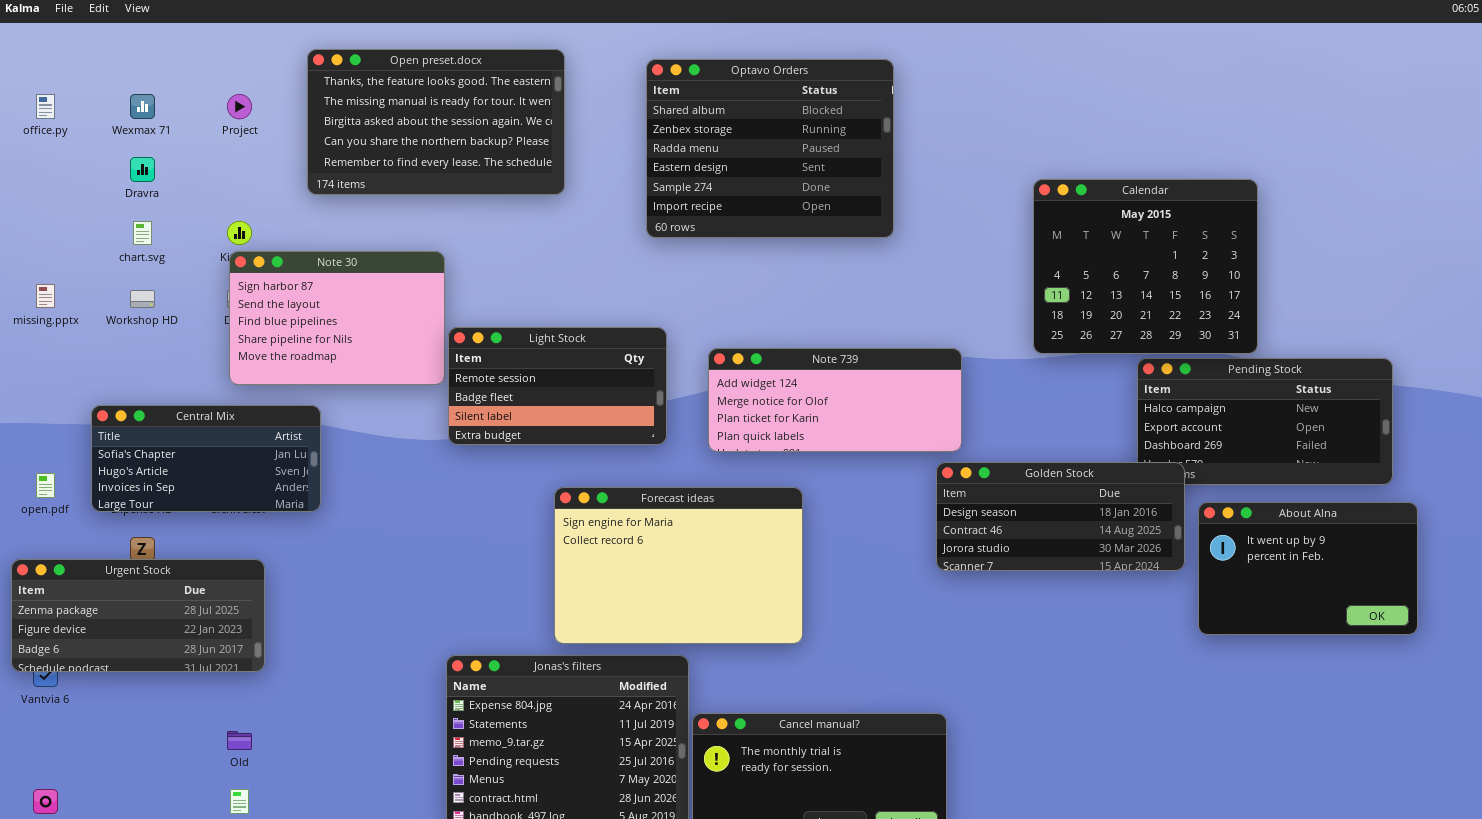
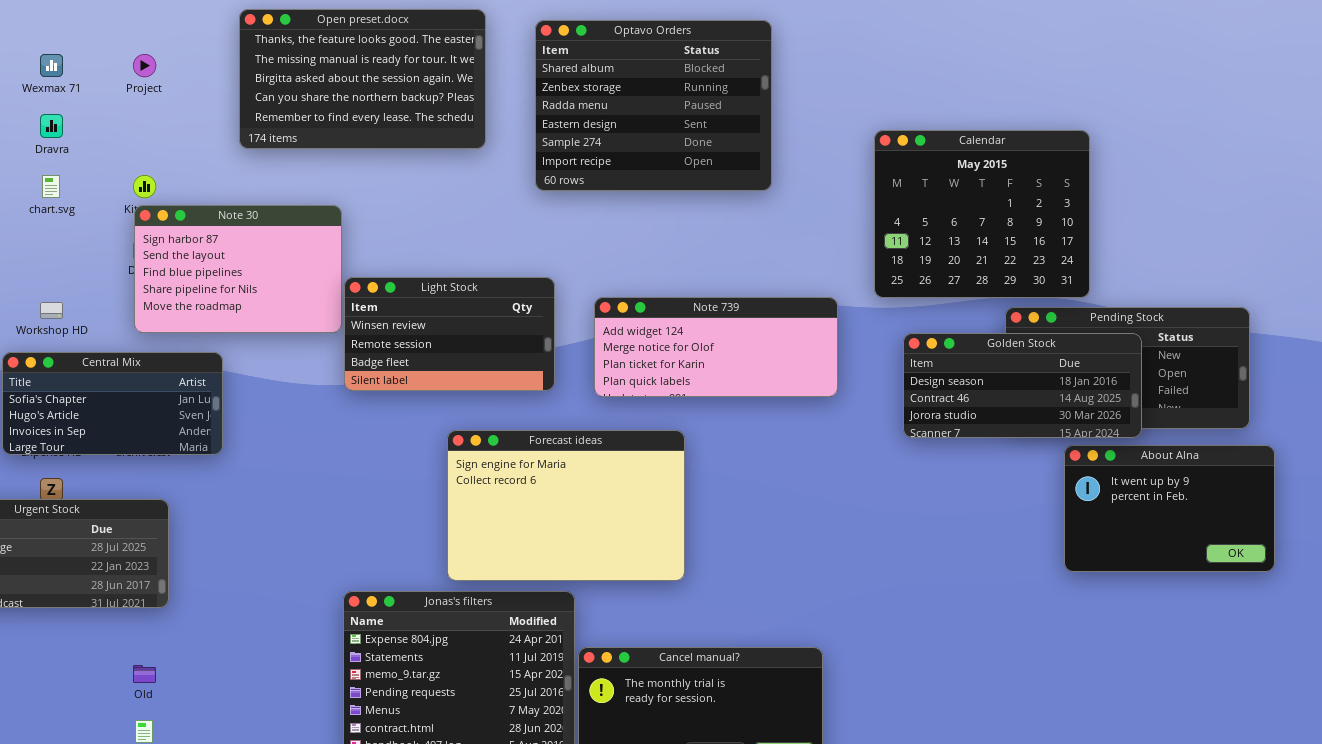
Open preset.docx: [307,49,565,195] -> [239,9,486,149], moved
Calendar: [1033,179,1258,354] -> [874,130,1090,298], moved
Workshop HD: [130,290,155,308] -> [40,302,63,319], moved
Light Stock: [448,327,667,445] -> [344,277,555,391], scrolled up 1 row
Golden Stock: [936,462,1185,571] -> [903,333,1142,438], moved

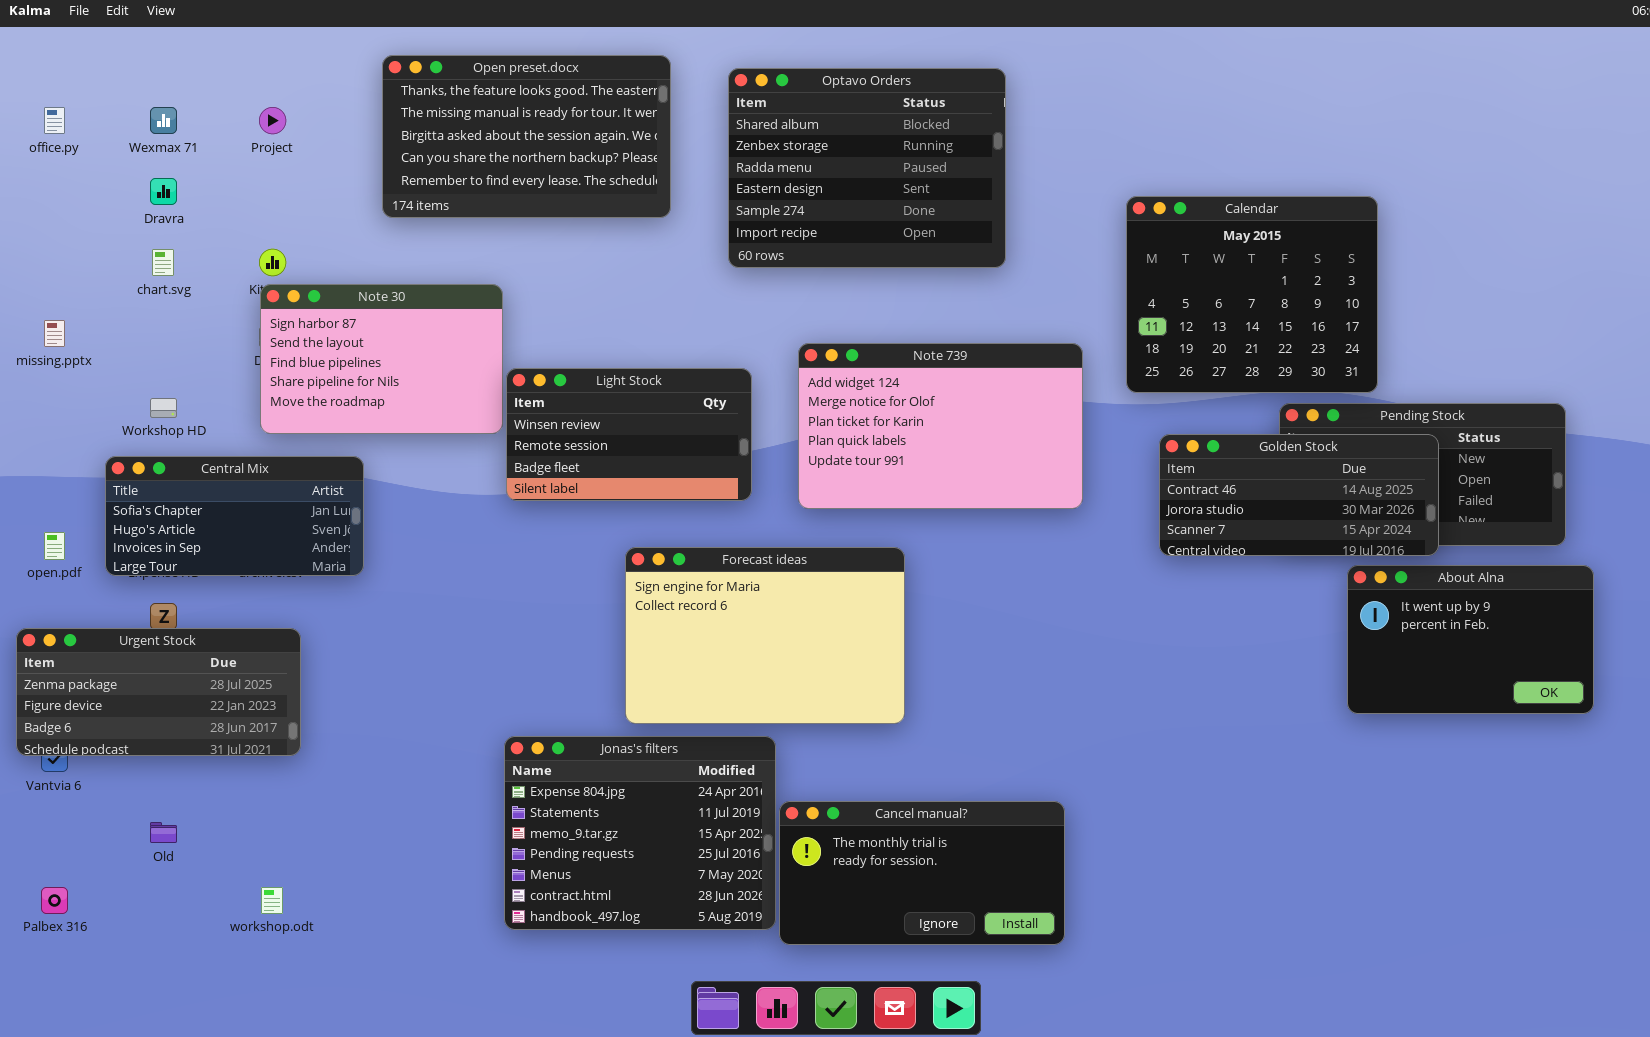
Note 739: [594,297,838,397] -> [798,343,1083,509], resized
Golden Stock: [903,333,1142,438] -> [1159,434,1439,556], scrolled down 1 row
Old: [133,665,156,683] -> [150,822,177,843], moved

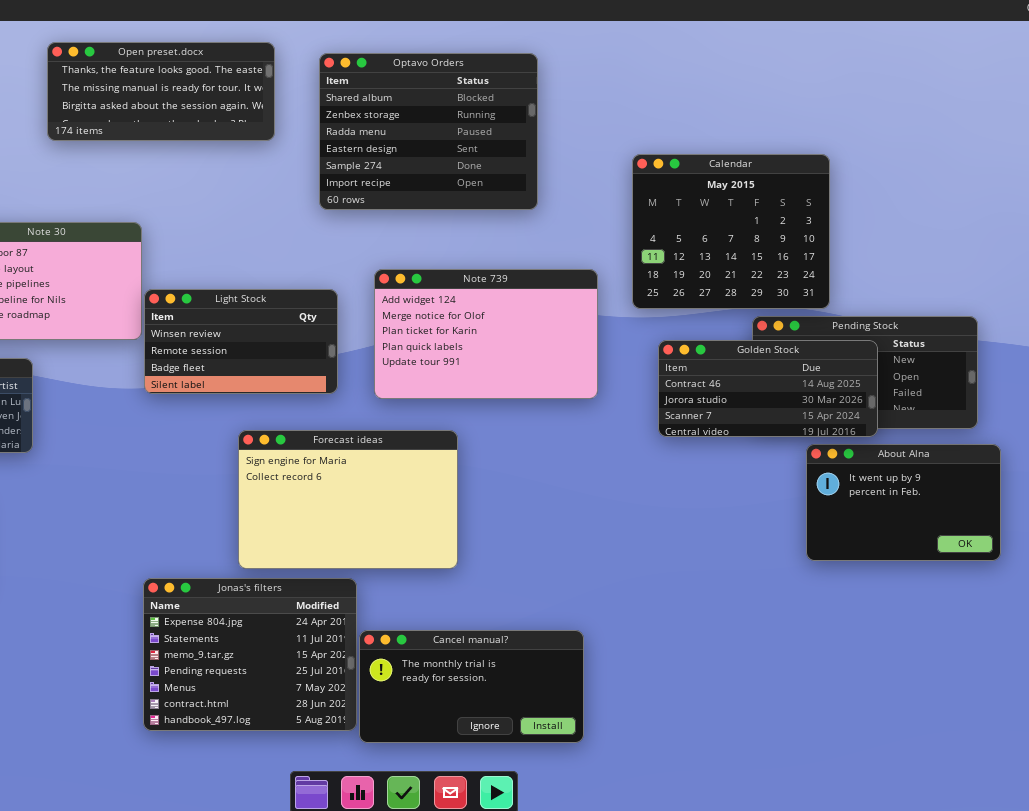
Open preset.docx: [382,55,671,218] -> [47,42,275,141], resized

